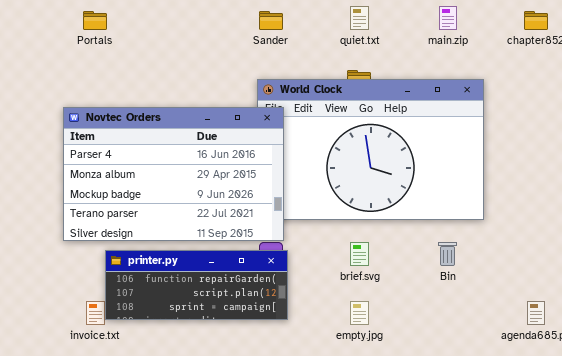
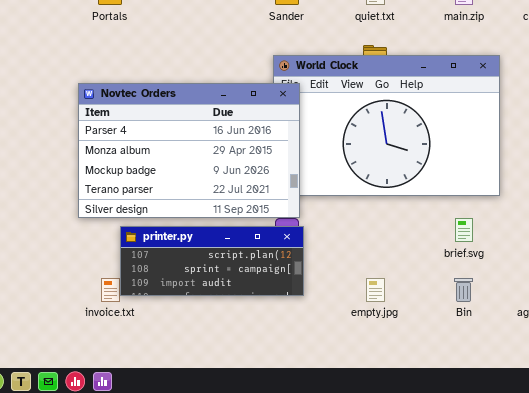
brief.svg: [350,242,369,266] -> [455,218,473,242], moved
Bin: [438,242,457,266] -> [454,278,473,302], moved
printer.py: [105,250,288,320] -> [120,226,304,296], scrolled down 1 row

